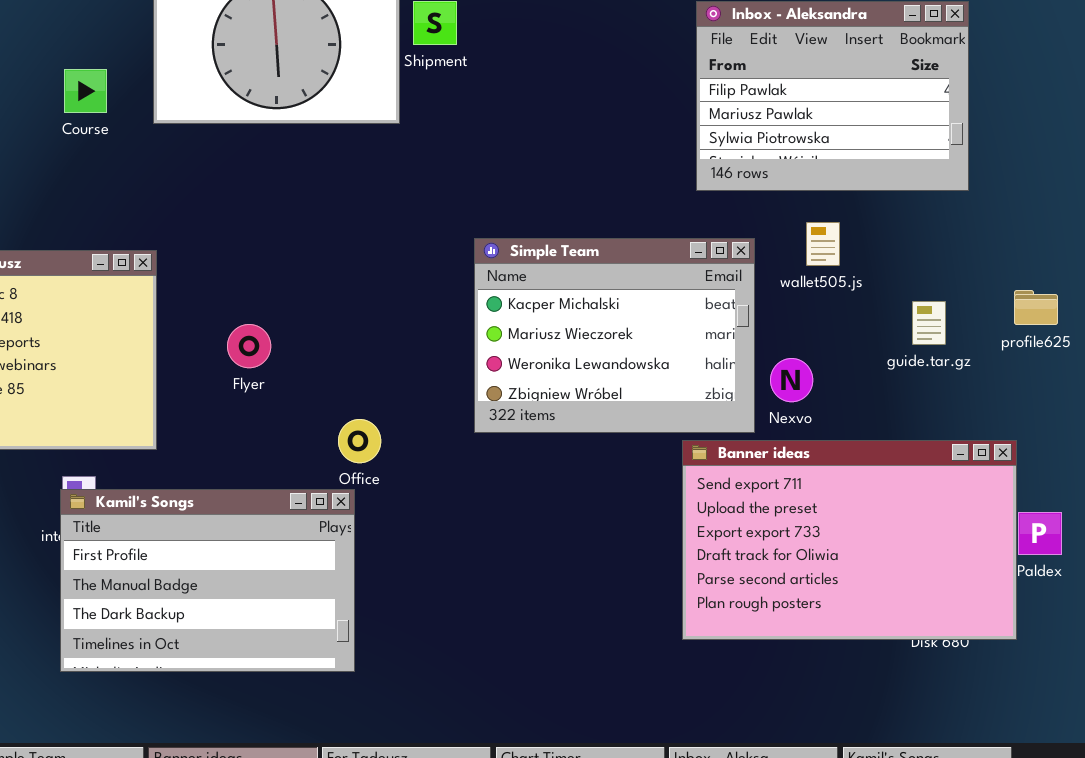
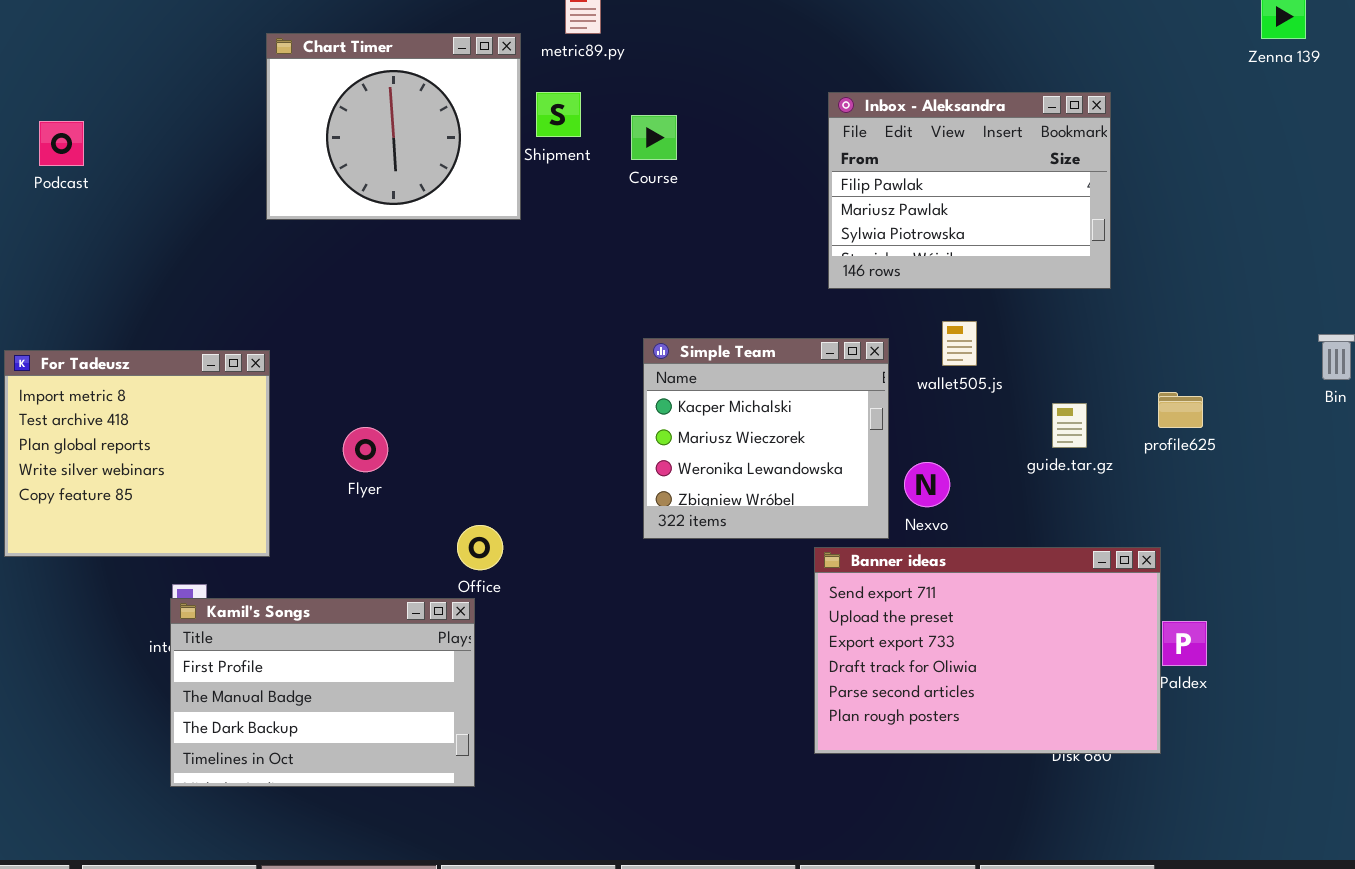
Course: [64,69,107,113] -> [631,115,677,160], moved
Simple Team: [474,238,755,433] -> [643,338,889,539], resized

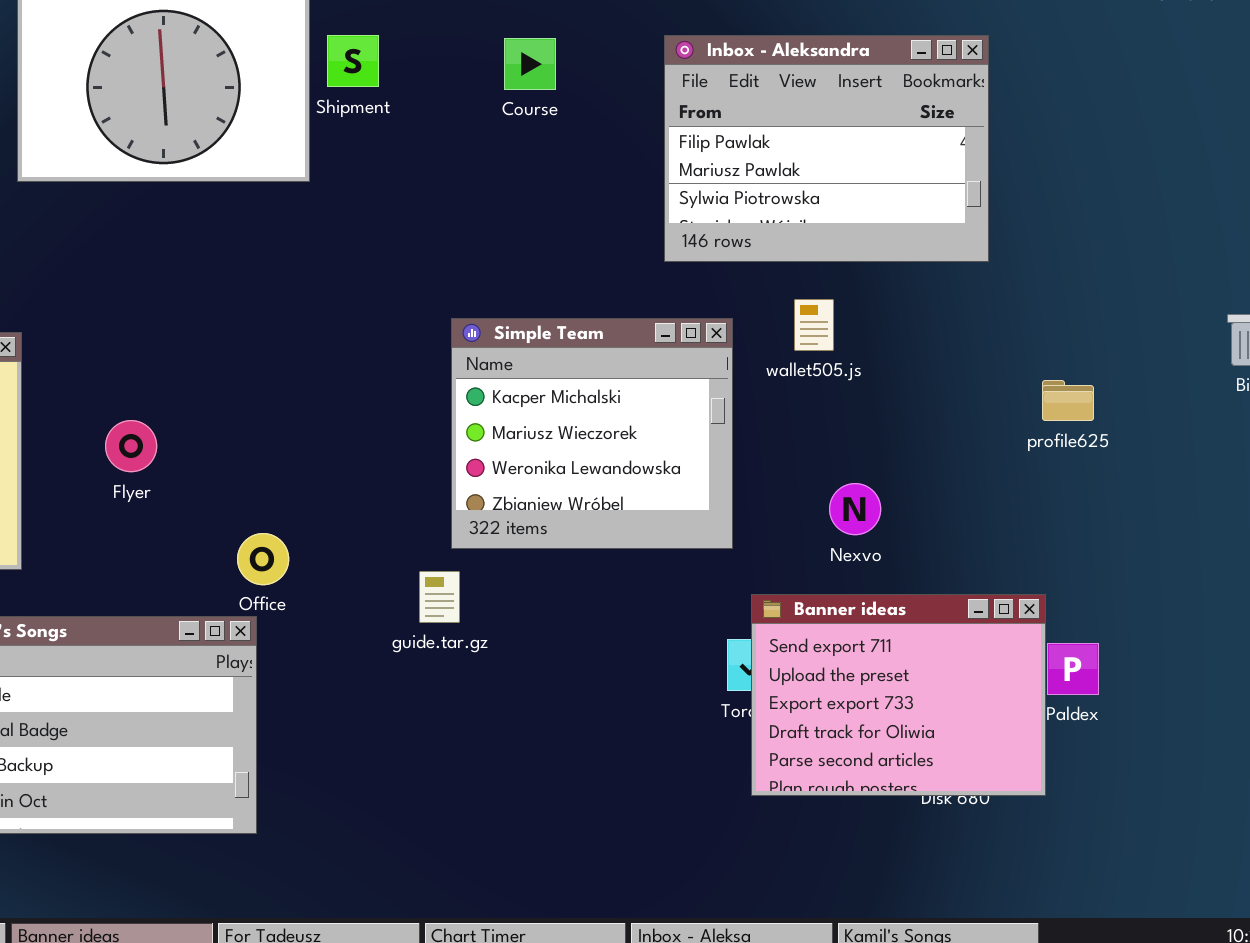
Course: [631,115,677,160] -> [504,38,556,90], moved
guide.tar.gz: [1052,403,1087,448] -> [419,571,460,623], moved
Nexvo: [904,462,950,507] -> [829,483,881,535], moved
Banner ideas: [814,547,1161,754] -> [751,594,1046,796], resized

